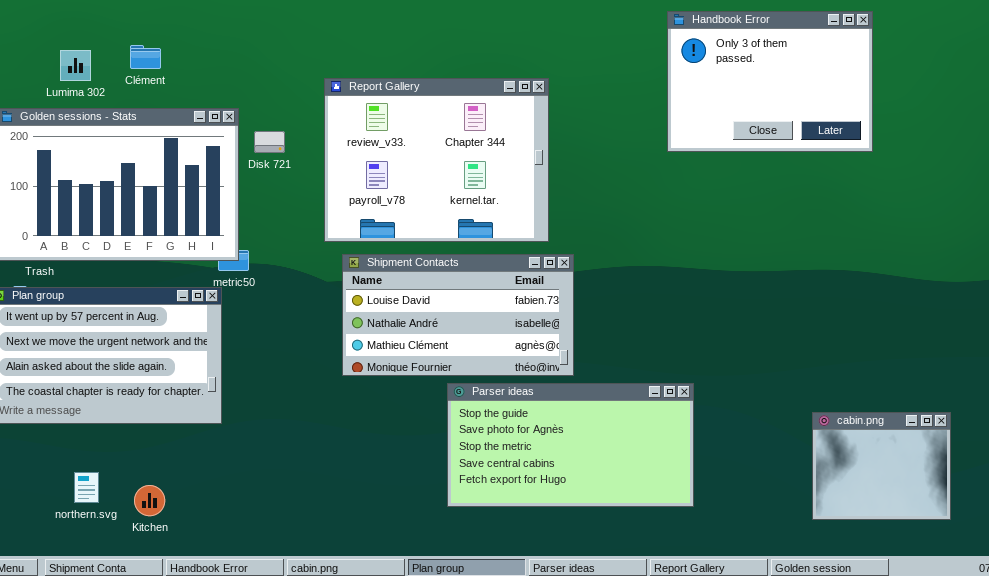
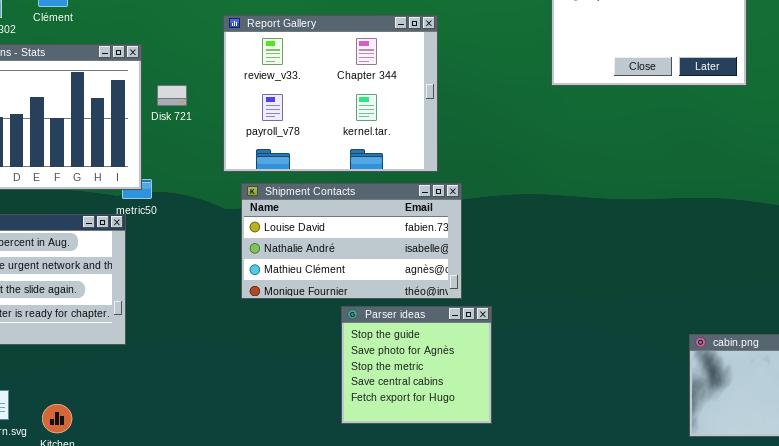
Disk 721: [254,131,285,153] -> [157,85,187,106], moved
Parser ideas: [447,383,694,507] -> [341,306,492,424], resized

